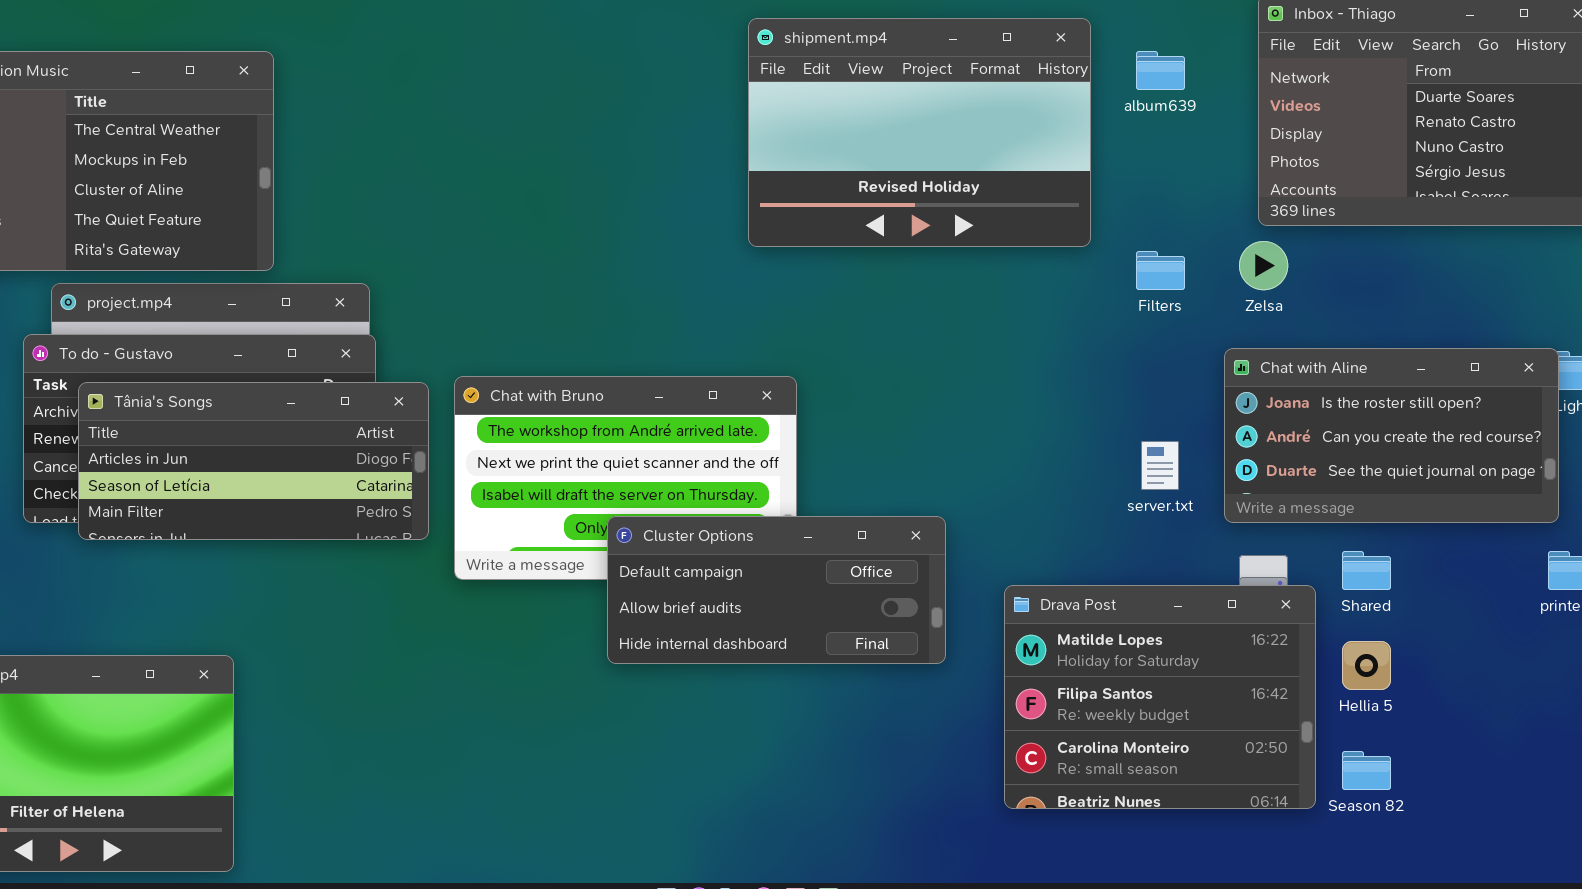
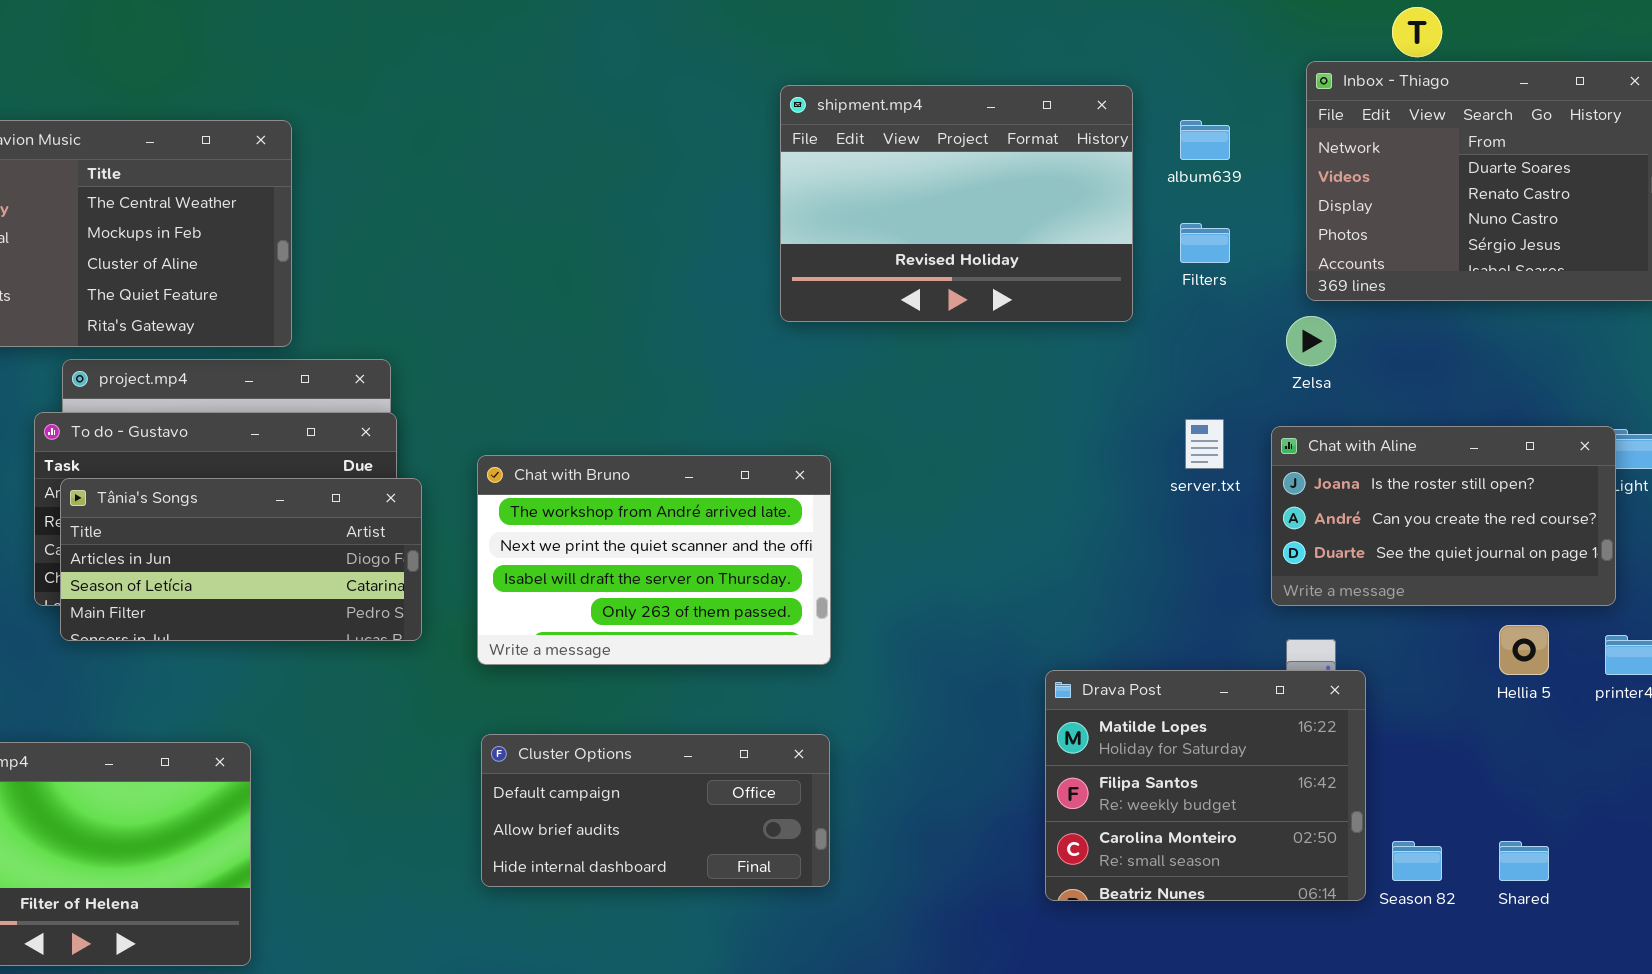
Filters: [1136,251,1185,290] -> [1180,223,1230,263], moved
Tânia's Songs: [78,382,429,540] -> [60,478,422,641], moved
server.txt: [1141,441,1179,490] -> [1185,419,1224,469], moved
Cluster Options: [607,516,946,664] -> [481,734,830,887], moved
Shared: [1342,551,1391,590] -> [1499,841,1549,881], moved
Hellia 5: [1342,641,1391,690] -> [1499,625,1549,675], moved

